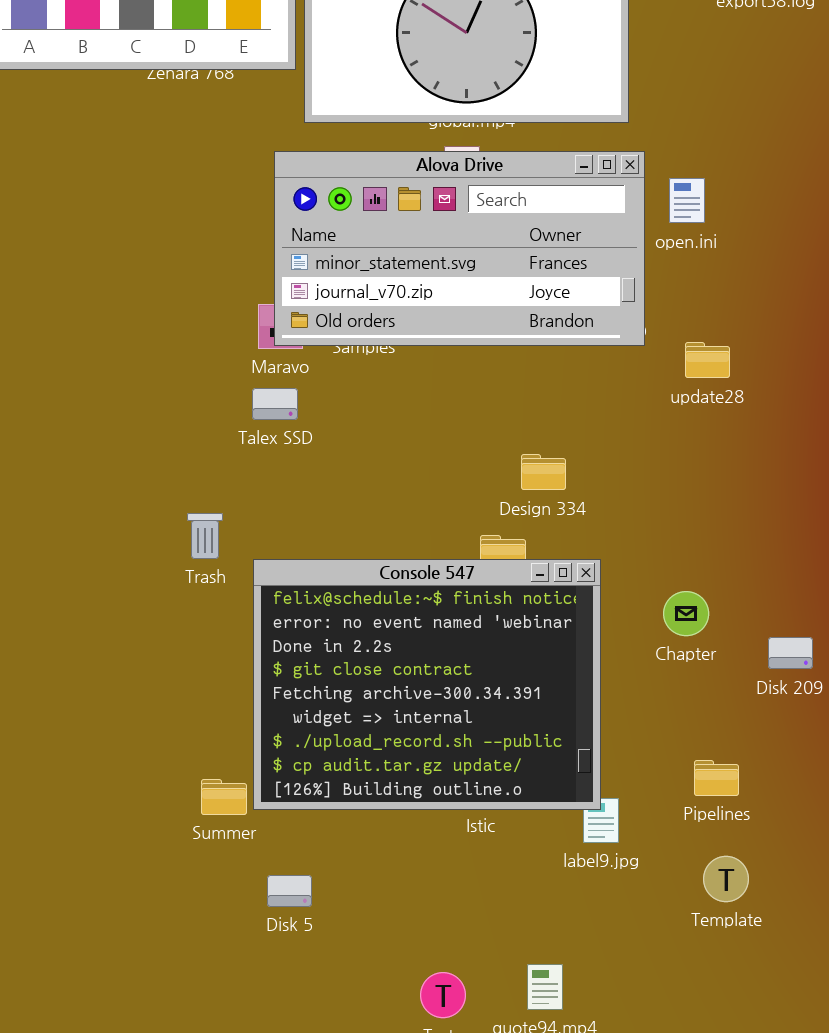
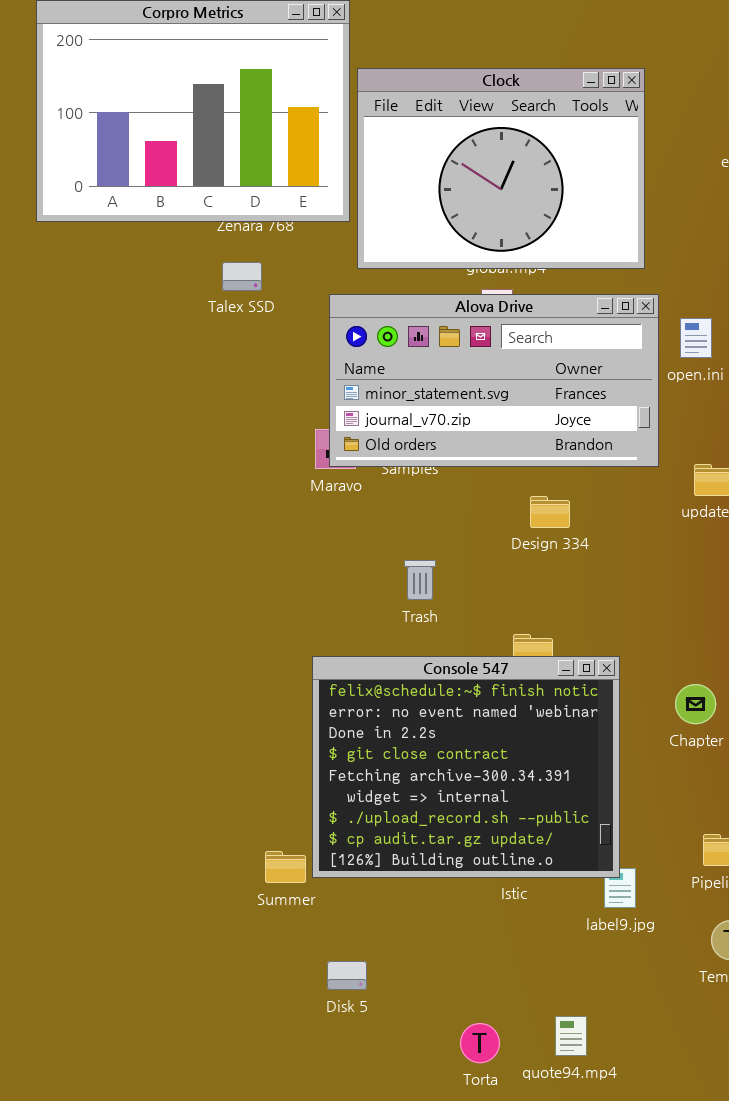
Talex SSD: [252,388,298,420] -> [222,262,262,291], moved
Design 334: [521,454,566,490] -> [530,496,570,528], moved
Trash: [187,513,223,559] -> [404,560,436,600], moved
Disk 5: [267,875,312,907] -> [327,961,367,990], moved

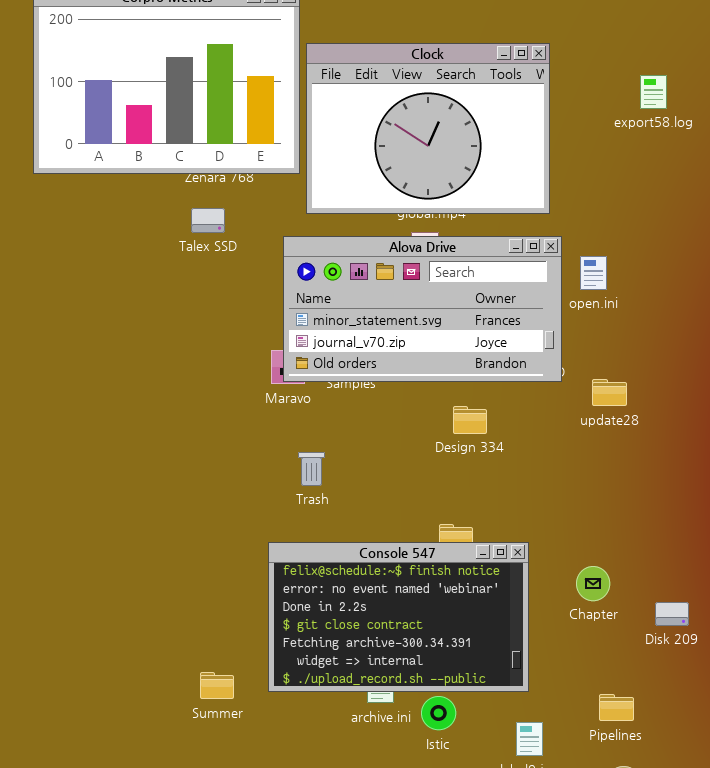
Trash: [404,560,436,600] -> [298,452,325,486], moved
Console 547: [312,656,620,878] -> [268,542,529,692], resized
Summer: [265,851,306,883] -> [200,672,234,699], moved

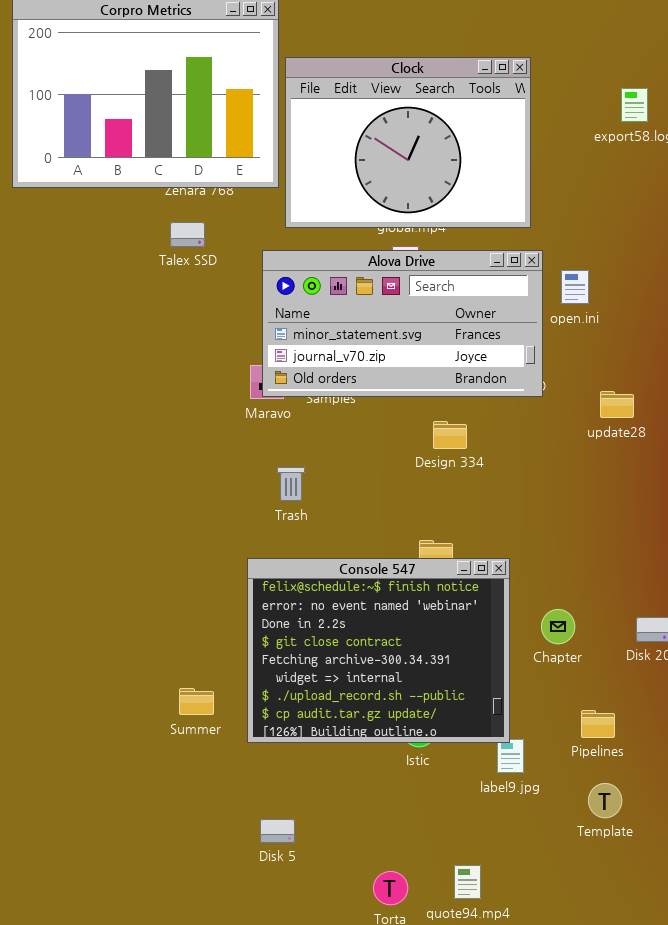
update28: [592,379,627,406] -> [600,391,634,418], moved
Console 547: [268,542,529,692] -> [247,558,510,743], resized
Chapter: [576,566,610,601] -> [541,609,575,644], moved

